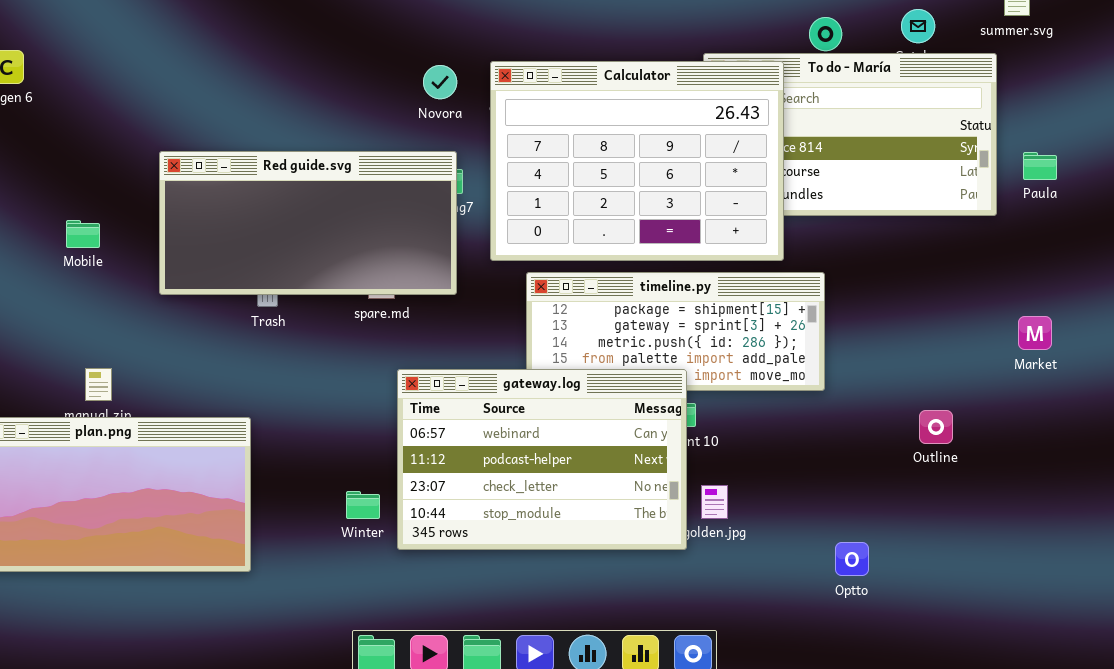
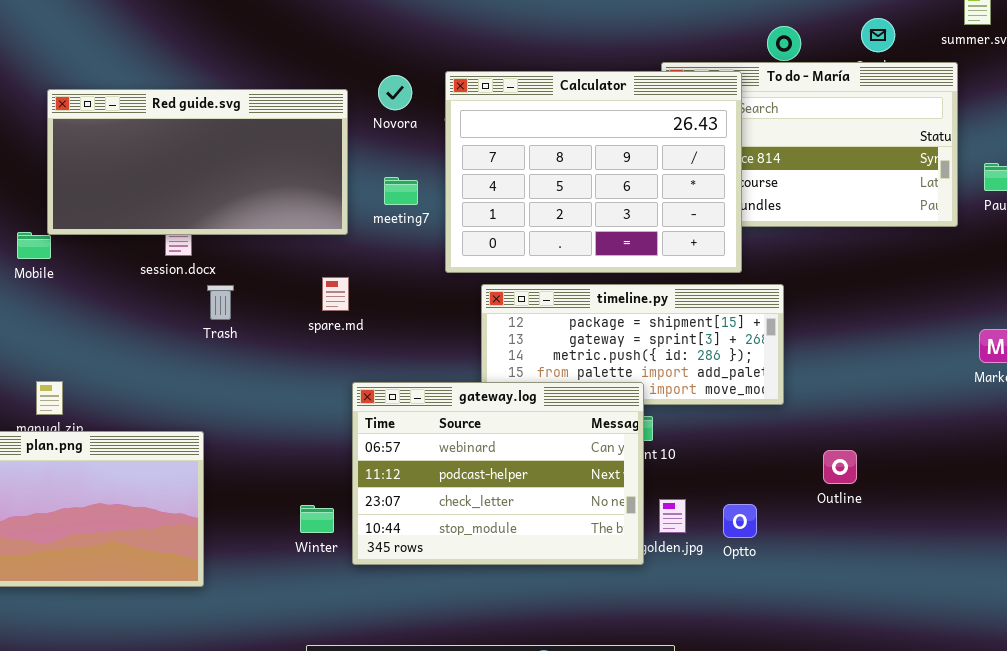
Red guide.svg: [159,151,457,295] -> [47,89,348,235], moved
Outline: [919,410,953,444] -> [823,450,857,484], moved
Optto: [835,542,869,576] -> [723,504,757,538], moved

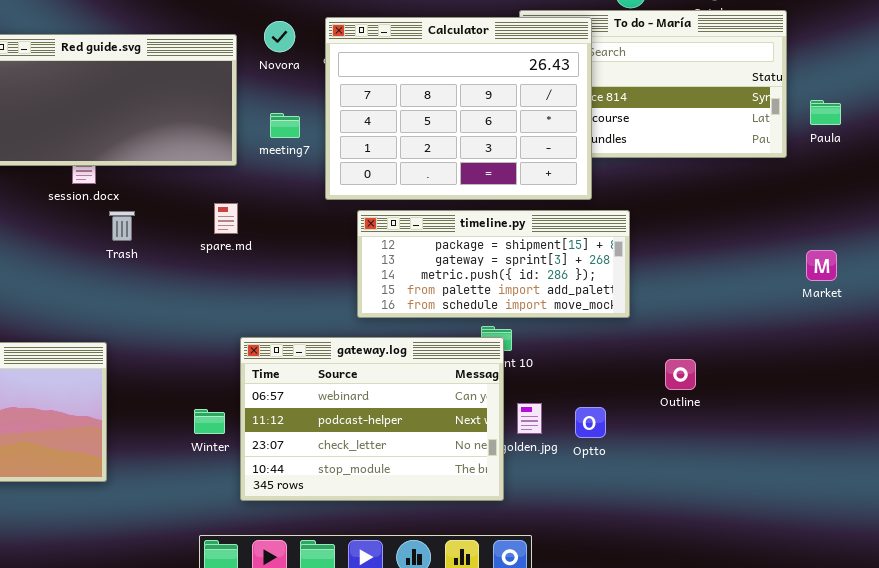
gateway.log: [352,382,644,565] -> [240,337,504,501], moved

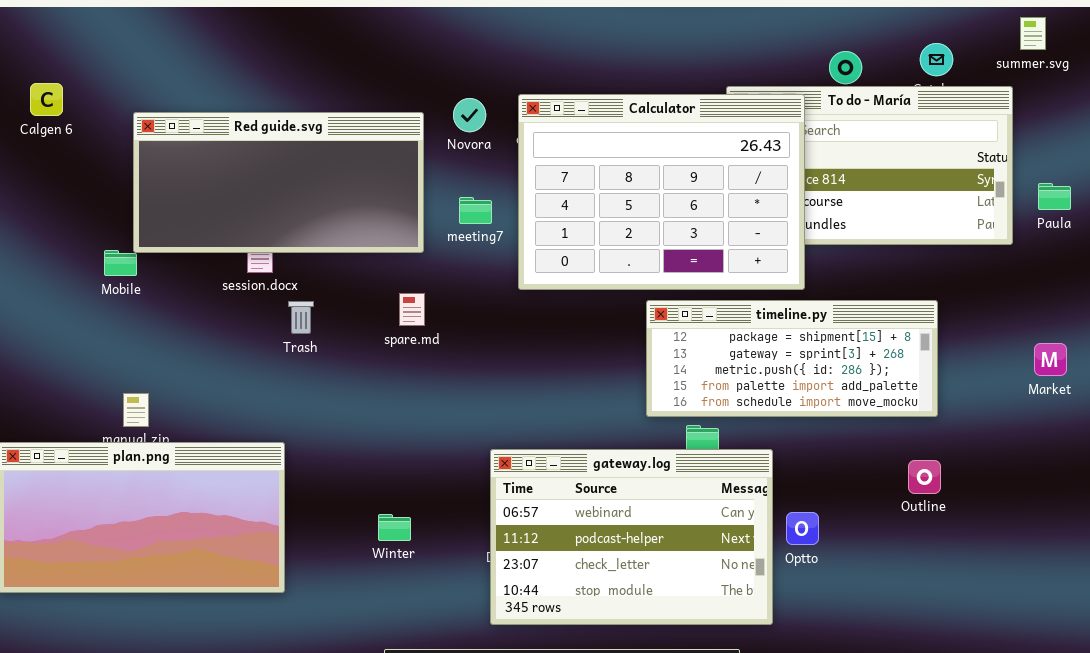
timeline.py: [357,210,630,318] -> [646,300,938,417], moved
gateway.log: [240,337,504,501] -> [490,449,773,625], moved
Outline: [665,359,696,390] -> [908,460,941,494], moved

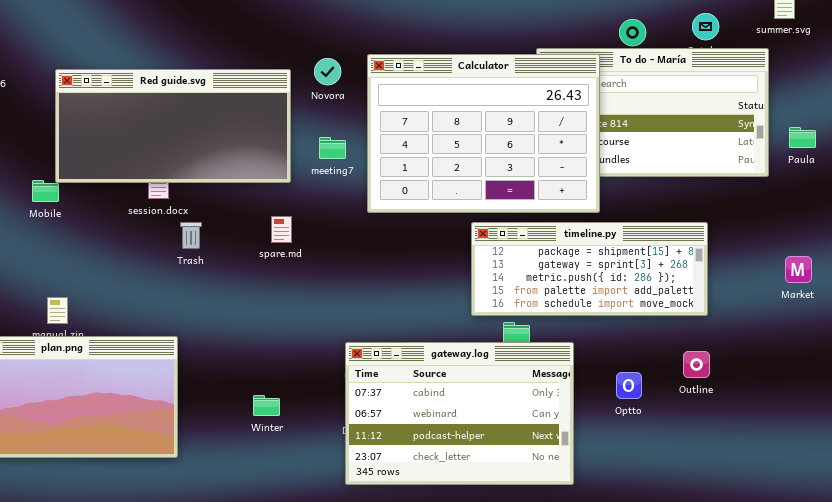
gateway.log: [490,449,773,625] -> [345,342,574,485], scrolled up 1 row
Optto: [786,512,819,545] -> [616,372,642,399], moved

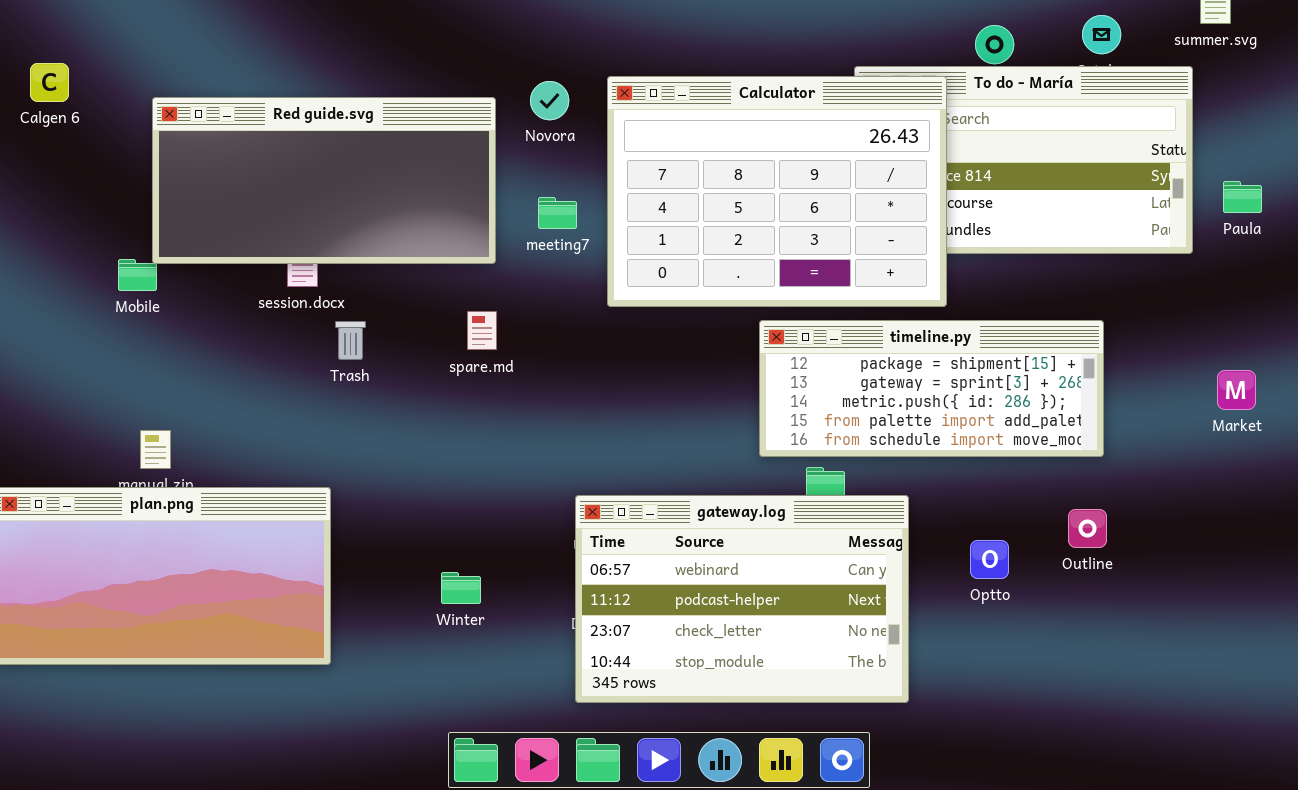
gateway.log: [345,342,574,485] -> [575,495,909,703], scrolled down 1 row

